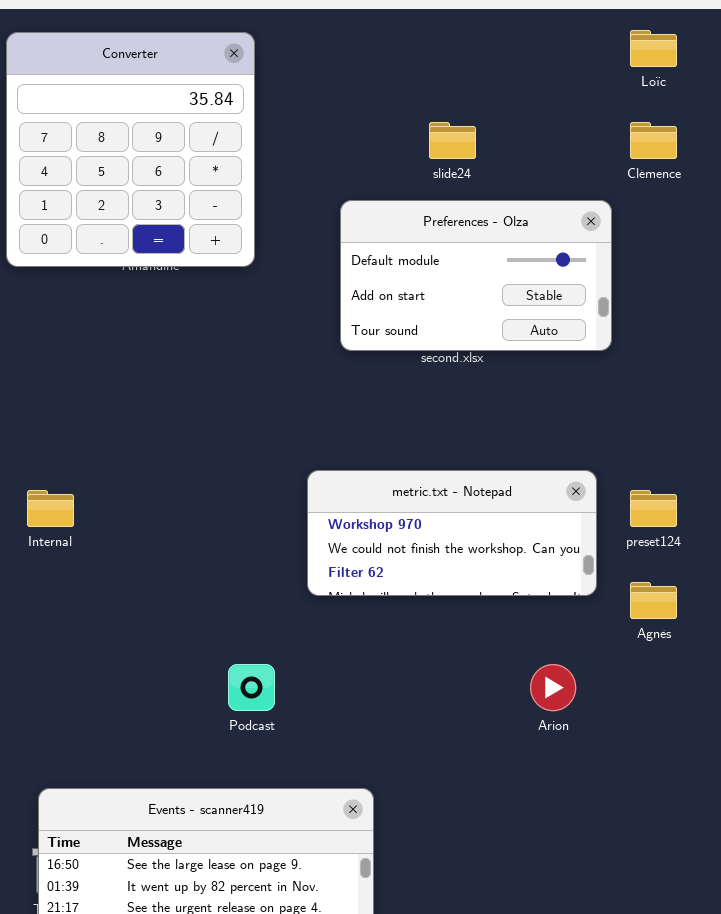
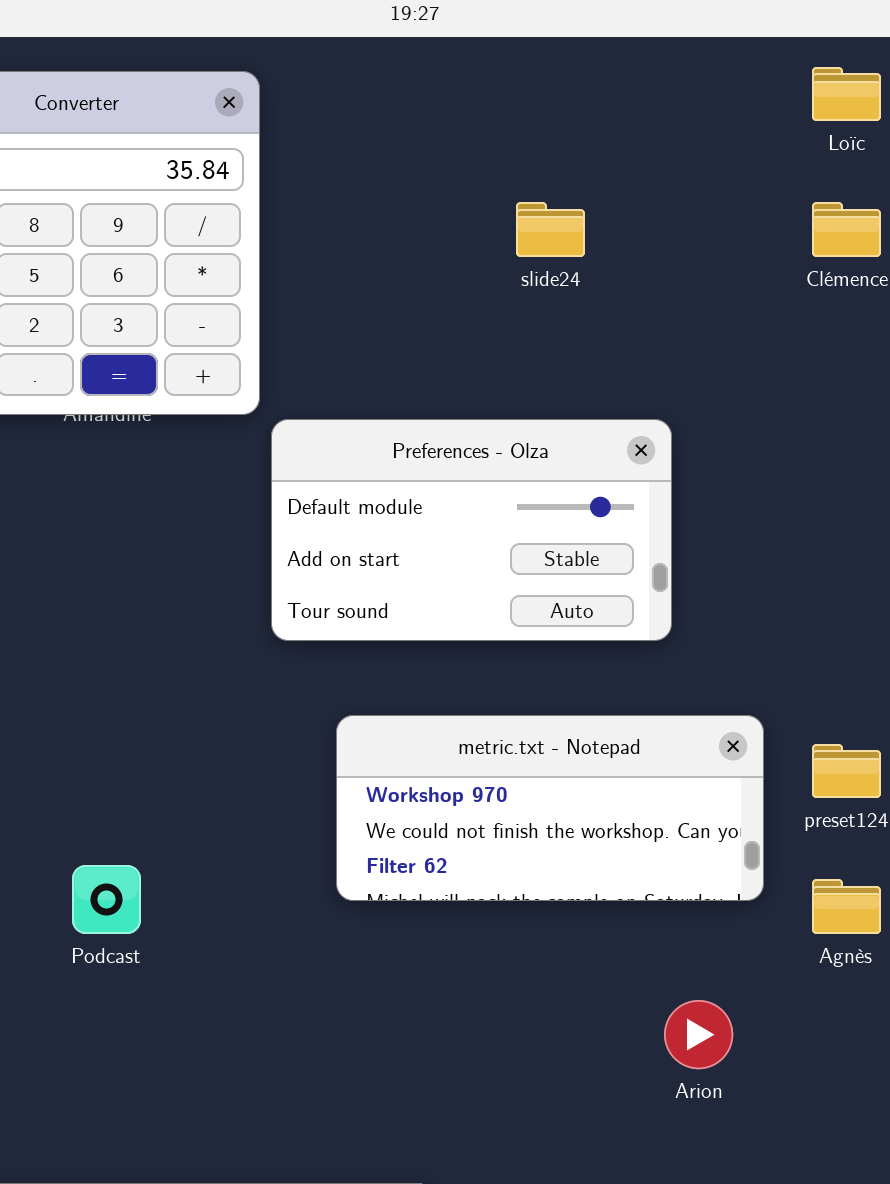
Preferences - Olza: [340,200,612,351] -> [271,419,672,641], moved
Podcast: [228,664,275,711] -> [72,865,141,934], moved

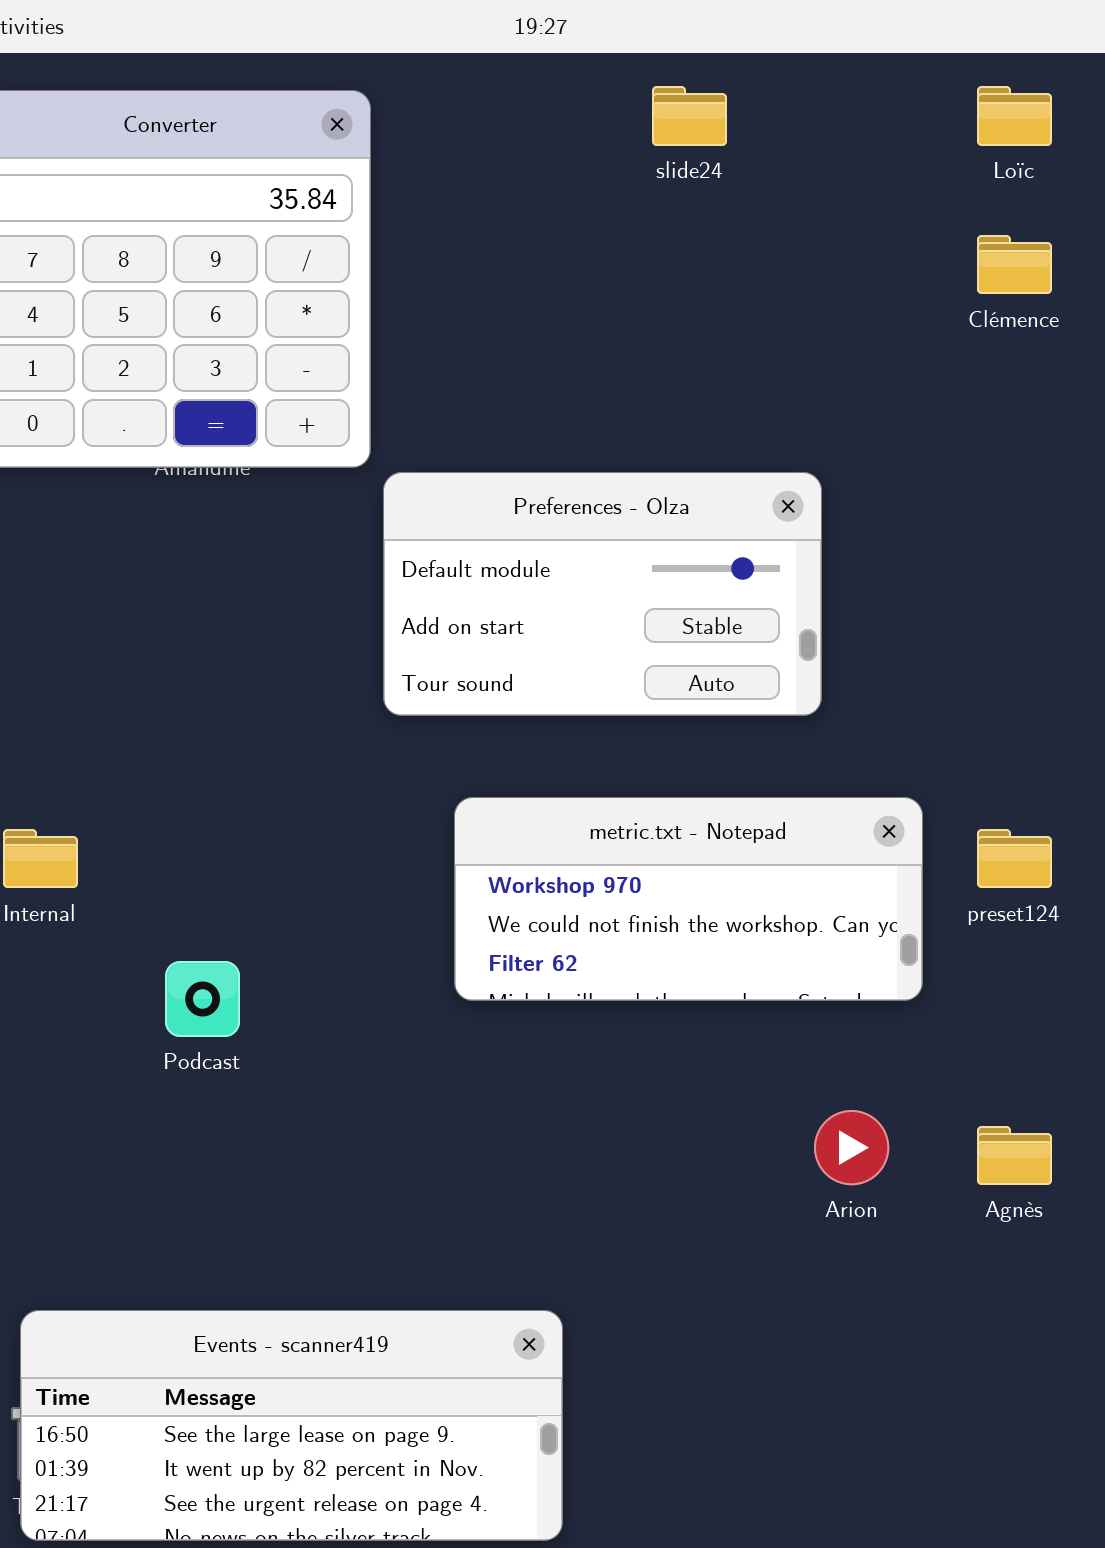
slide24: [516,202,585,257] -> [652,86,727,146], moved
Agnès: [812,879,881,934] -> [977,1126,1052,1185], moved

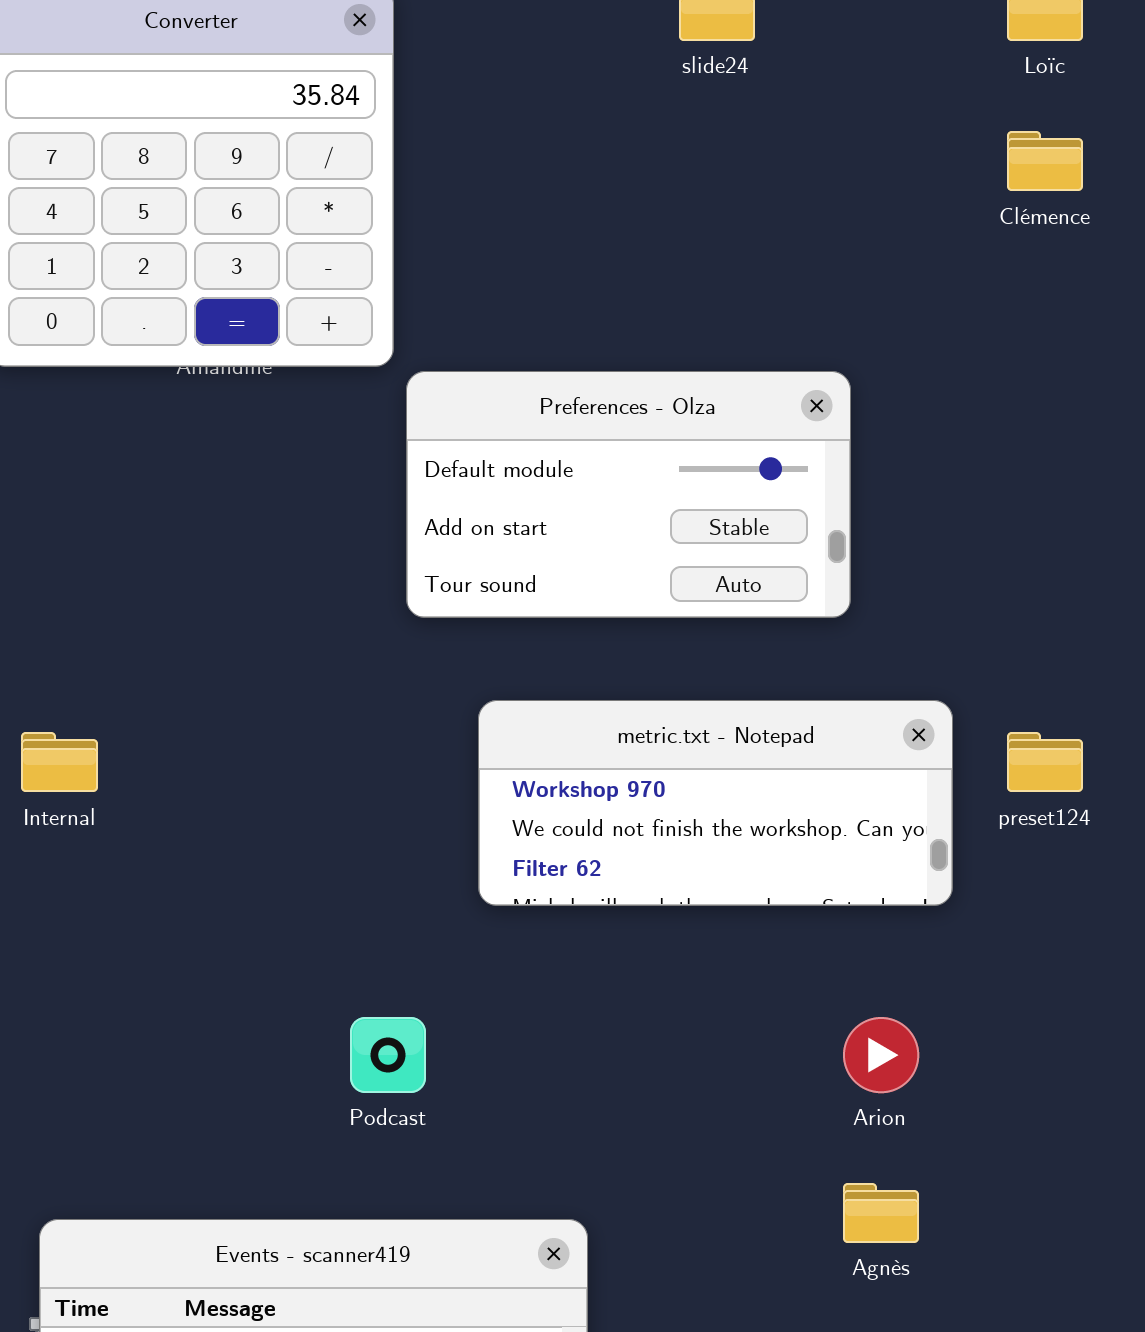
Podcast: [165,961,240,1037] -> [350,1017,426,1093], moved
Agnès: [977,1126,1052,1185] -> [843,1183,919,1243], moved

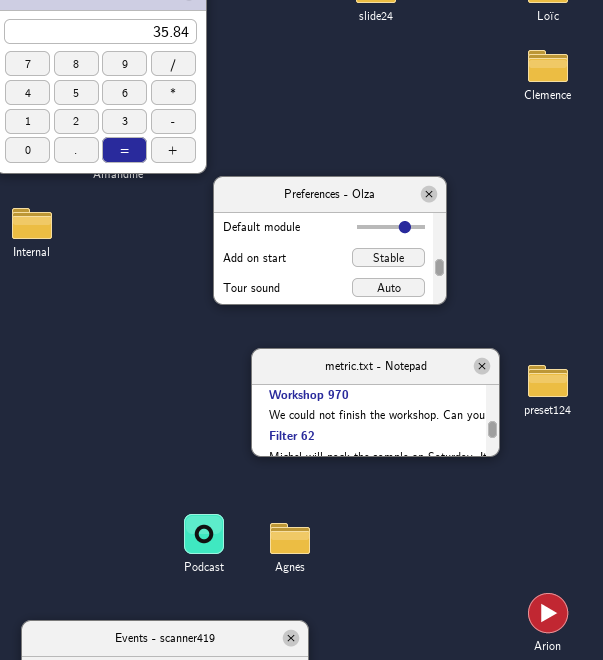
Internal: [21,732,98,792] -> [12,208,52,239], moved
Arion: [843,1017,919,1093] -> [528,593,568,633], moved
Agnès: [843,1183,919,1243] -> [270,523,310,554], moved

